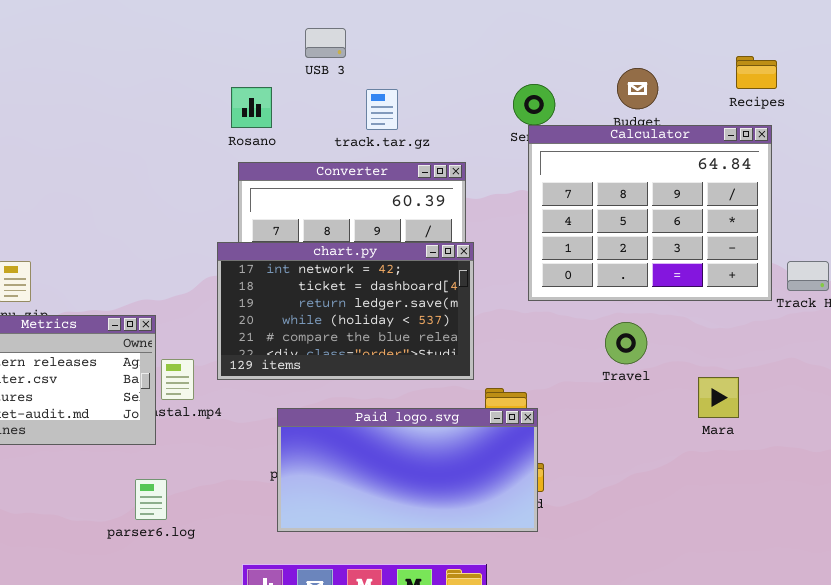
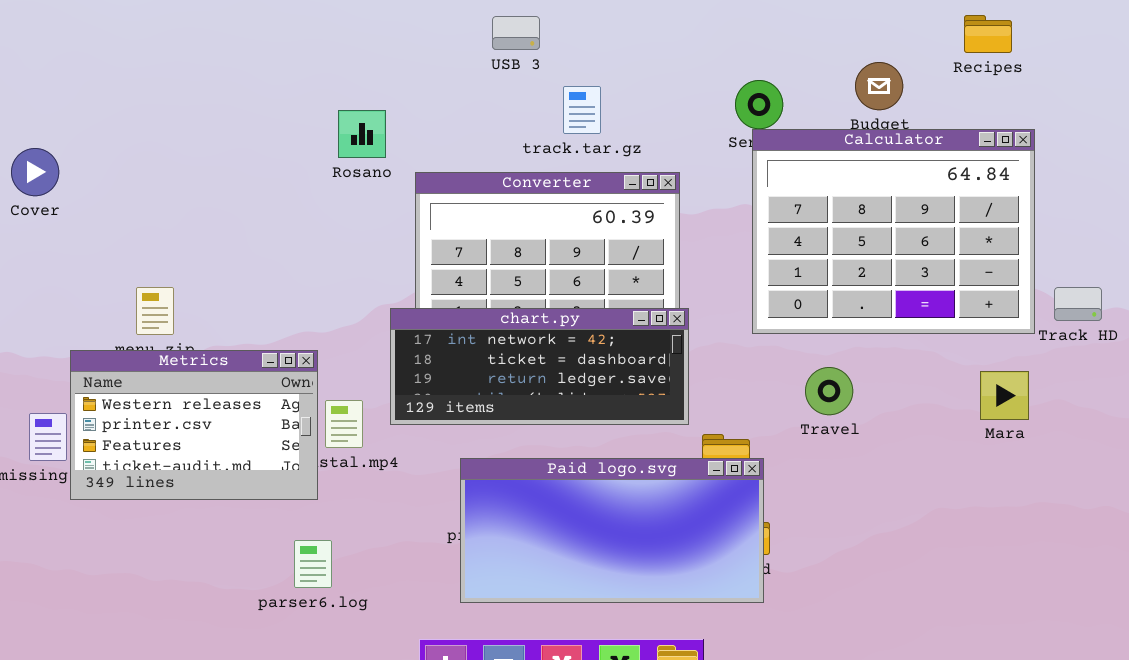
Recipes: [736,56,777,89] -> [964,15,1012,53], moved
Rosano: [231,87,272,128] -> [338,110,386,158], moved
chart.py: [217,242,474,380] -> [390,308,689,425], resized
Travel: [605,322,647,364] -> [805,367,853,415], moved
Mara: [698,377,739,418] -> [980,371,1029,420], moved

